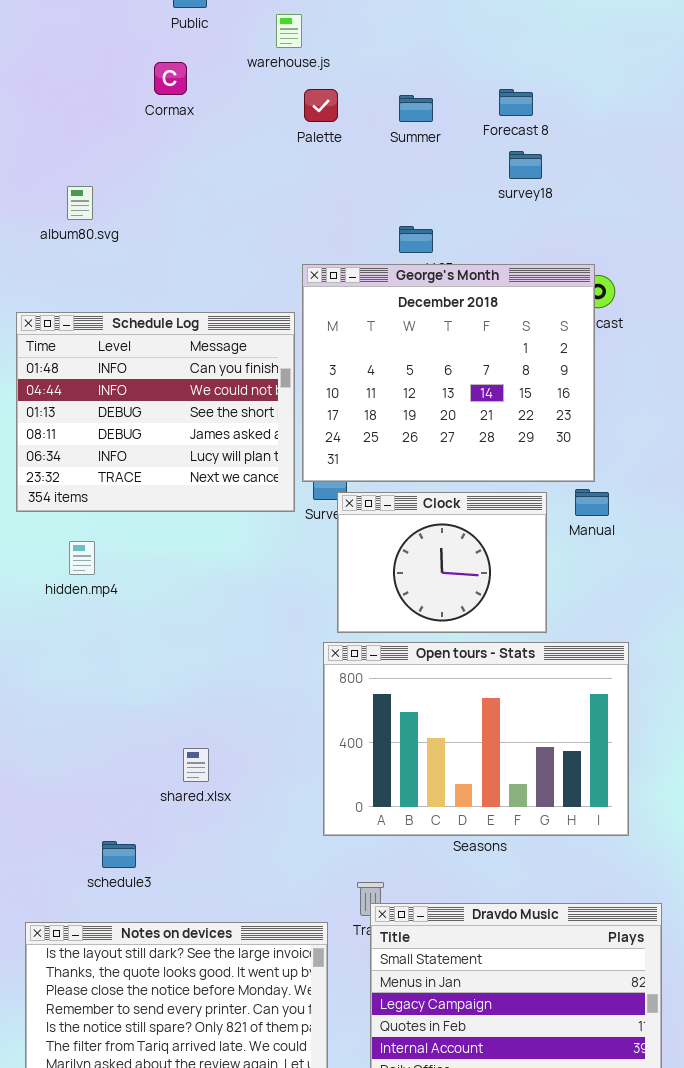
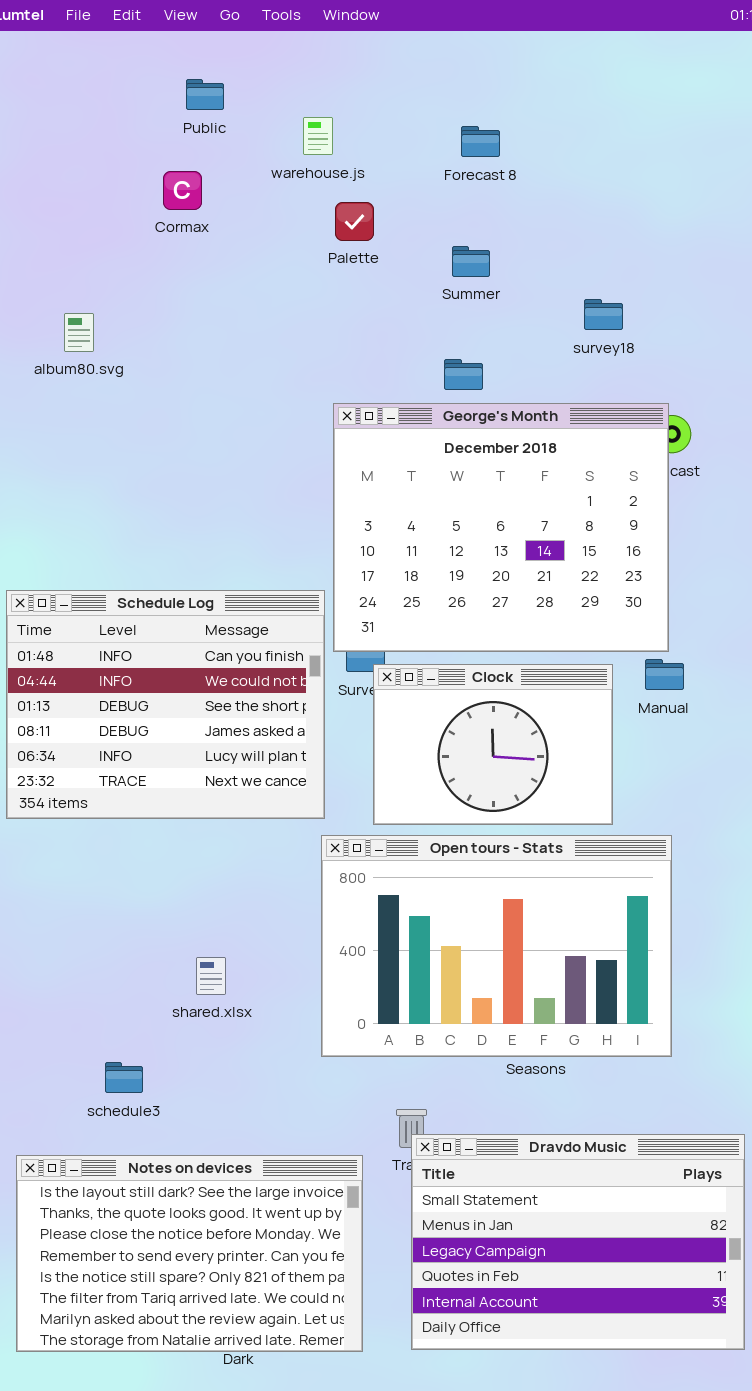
Forecast 8: [499,89,533,116] -> [461,126,500,157], moved
Summer: [399,95,433,122] -> [452,246,490,277], moved
survey18: [509,151,542,179] -> [584,299,623,330], moved
Schedule Log: [16,312,295,512] -> [6,590,325,819], moved
Open tours - Stats: [323,642,629,836] -> [321,835,672,1057], moved

